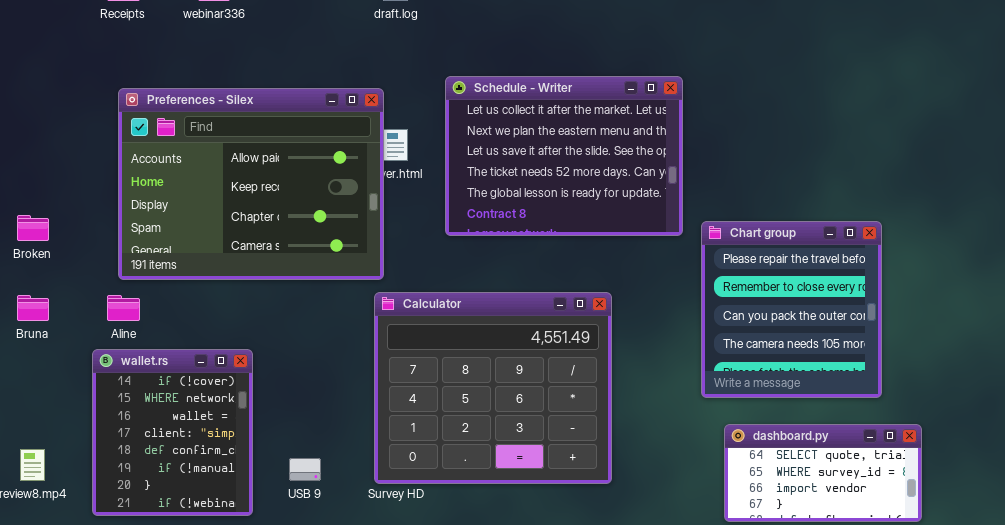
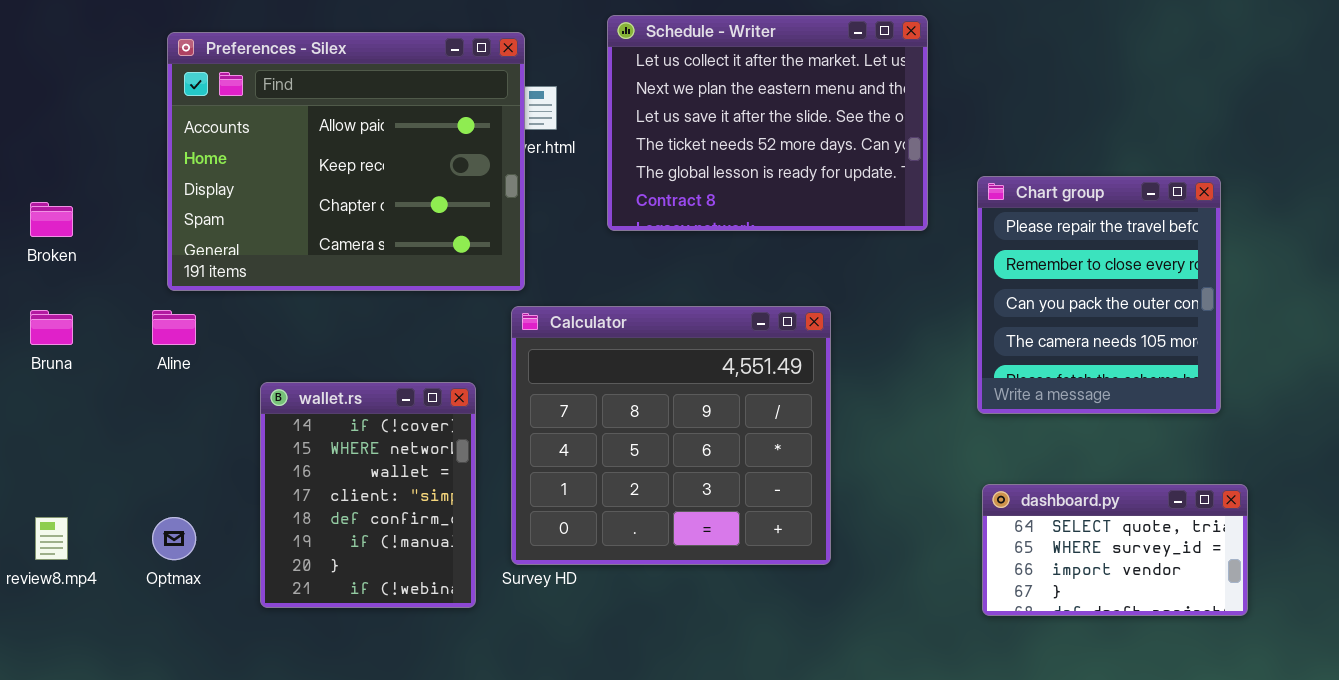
Chart group: [701,221,882,398] -> [977,176,1221,414], moved
wallet.rs: [92,349,253,516] -> [260,382,476,608], moved

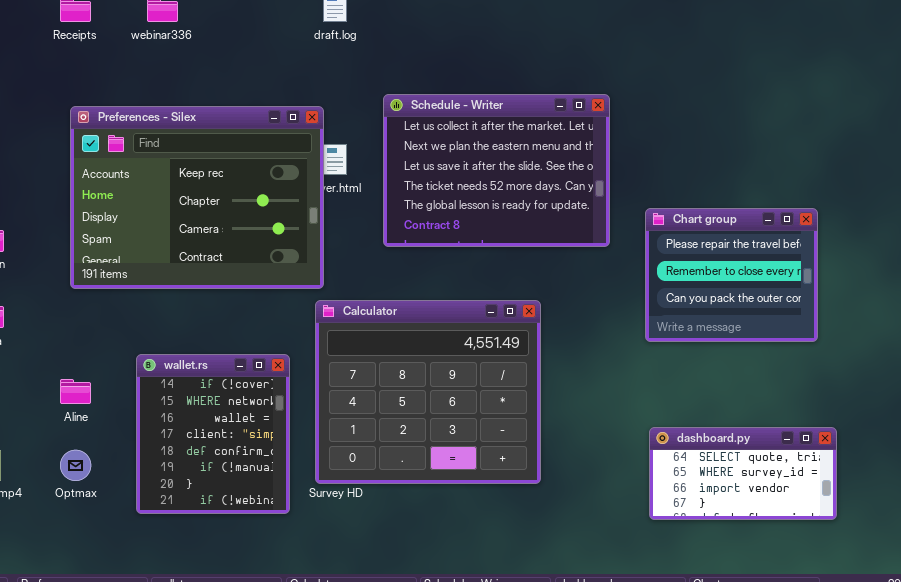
Preferences - Silex: [167,32,525,291] -> [70,106,324,289], scrolled down 1 row
Chart group: [977,176,1221,414] -> [645,208,818,342], resized
Aline: [152,310,196,345] -> [60,379,91,404], moved

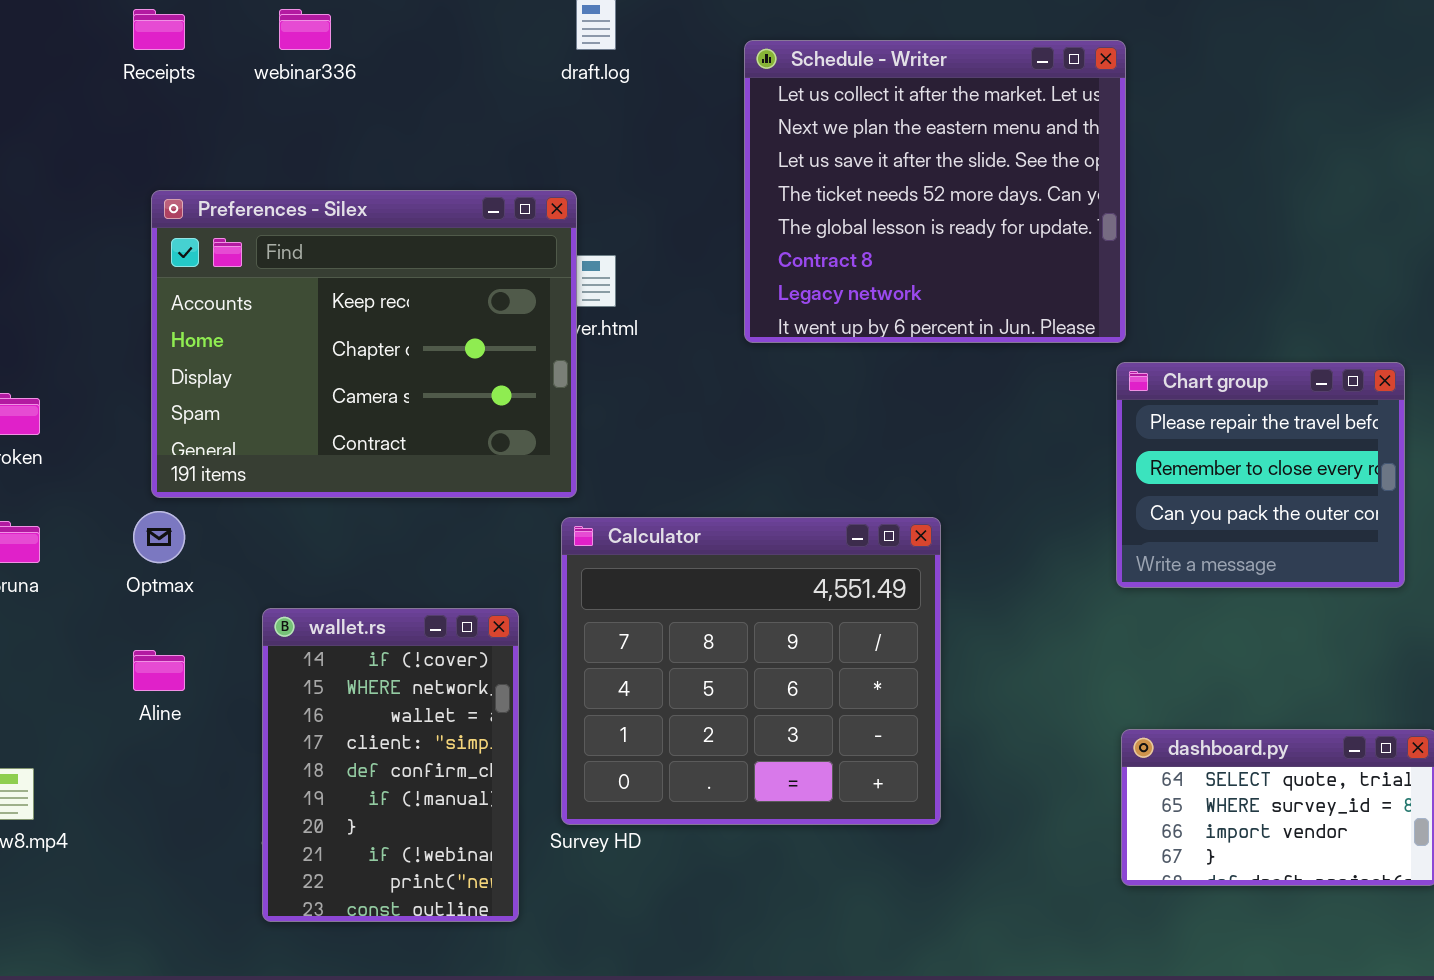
Schedule - Writer: [383,94,610,247] -> [744,40,1126,343], moved, resized
wallet.rs: [136,354,290,514] -> [262,608,519,922], resized
Optmax: [60,450,91,481] -> [133,511,185,563], moved

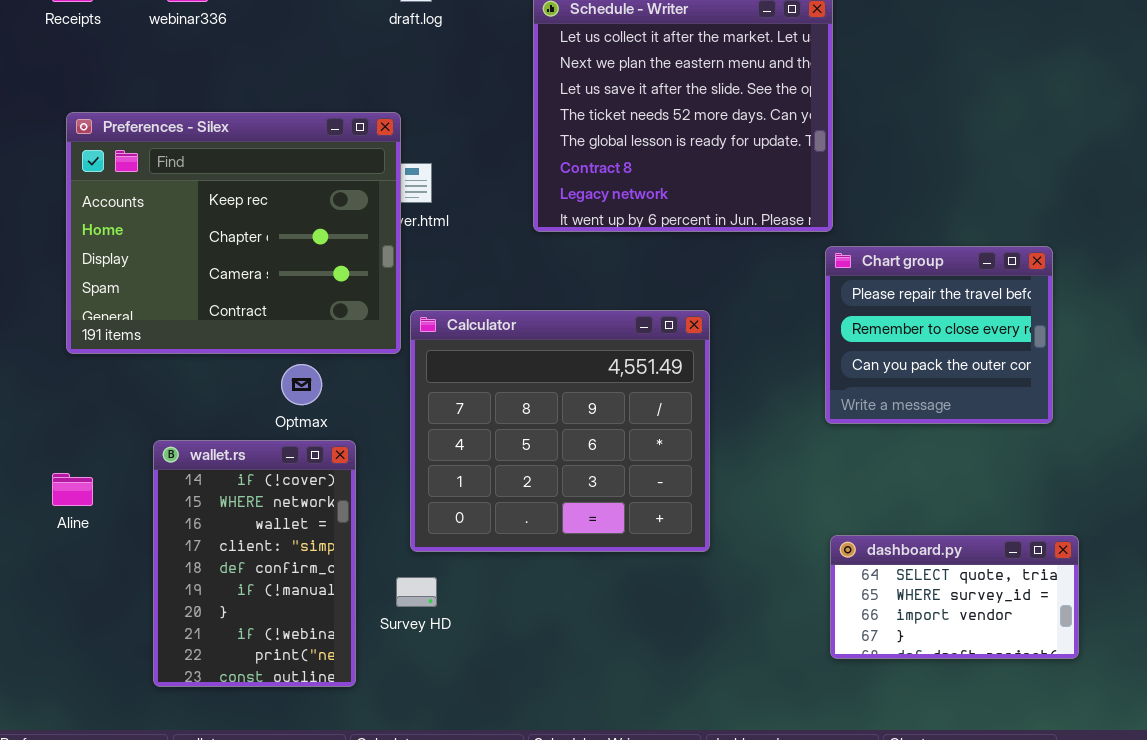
Optmax: [133,511,185,563] -> [281,364,322,405], moved
Calculator: [561,517,941,825] -> [410,310,710,552], moved

